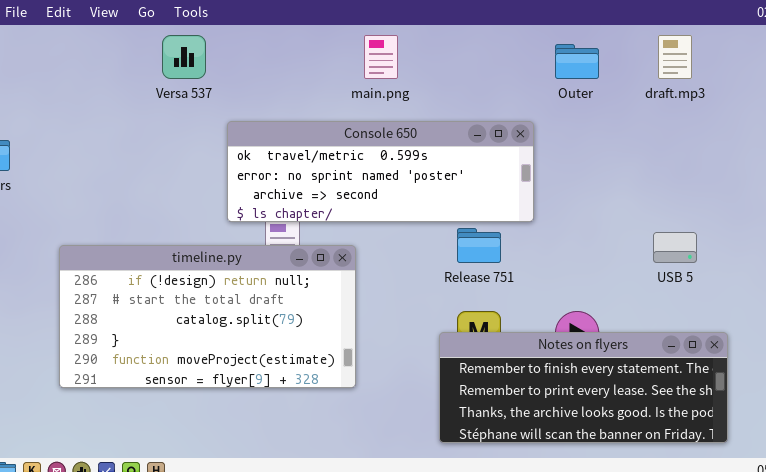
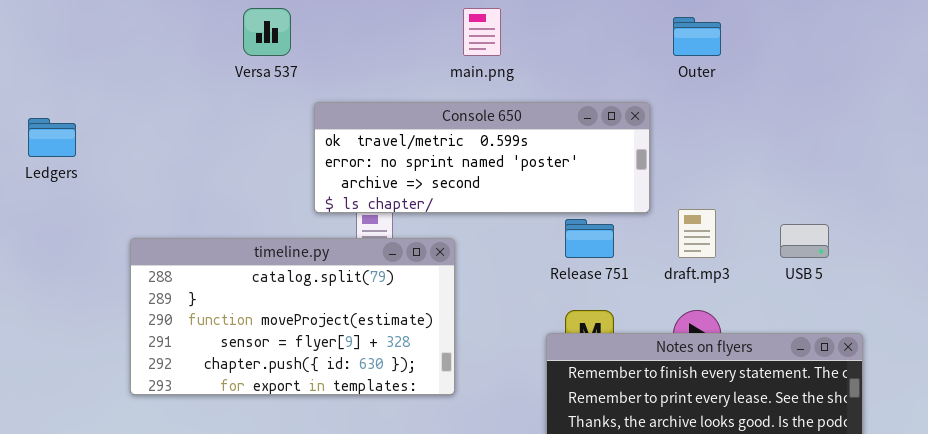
draft.mp3: [658,35,692,79] -> [678,209,716,258], moved
timeline.py: [59,245,356,388] -> [130,238,455,395], scrolled down 2 rows

